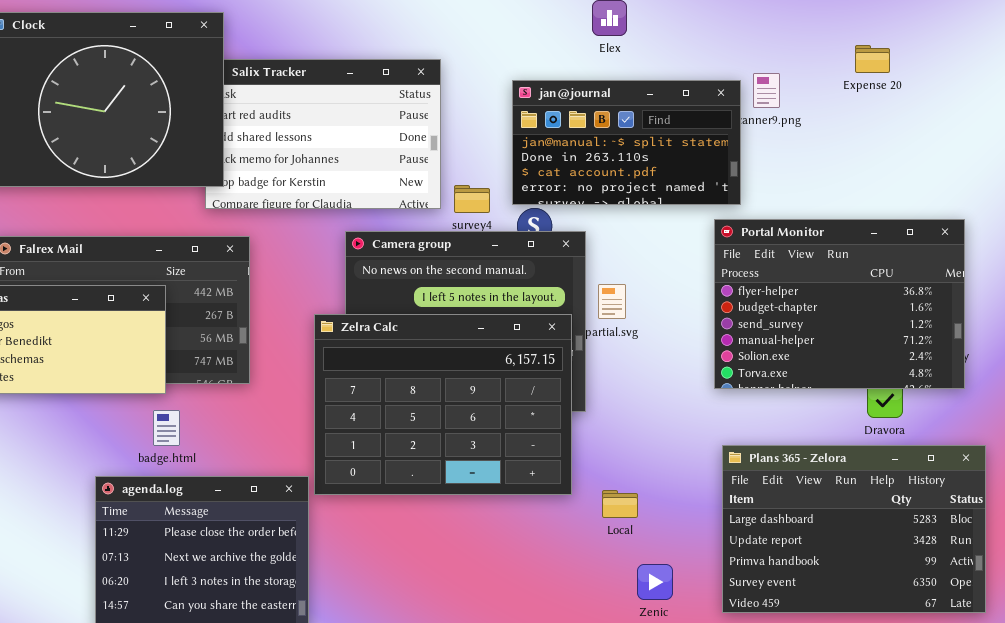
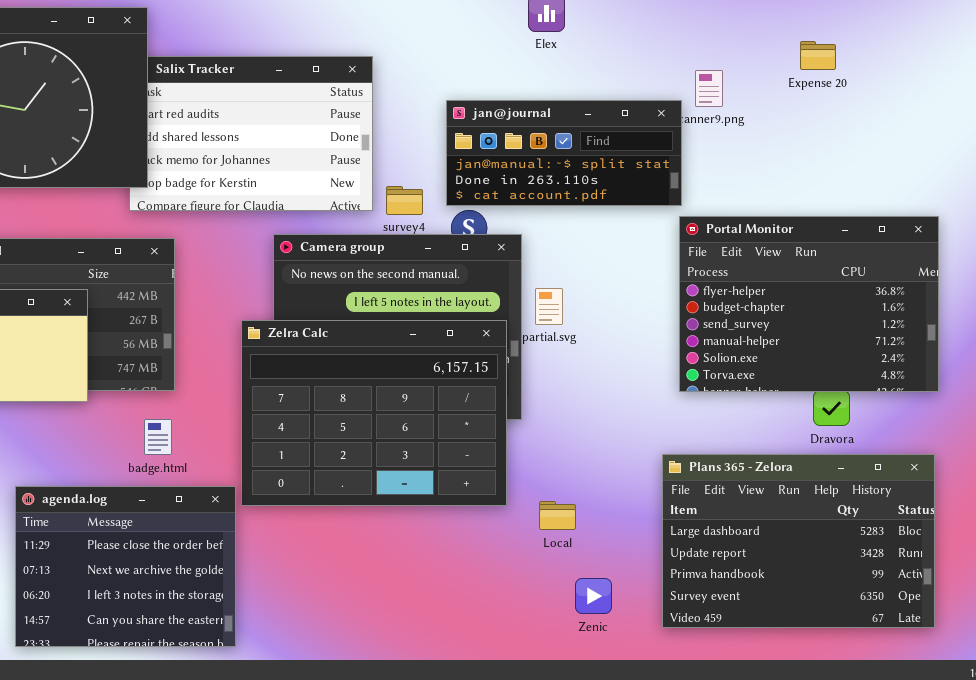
jan@journal: [512,80,741,205] -> [446,100,682,206], resized
Portal Monitor: [714,219,965,389] -> [679,216,939,392], moved
badge.html: [153,410,180,446] -> [144,419,172,455], moved

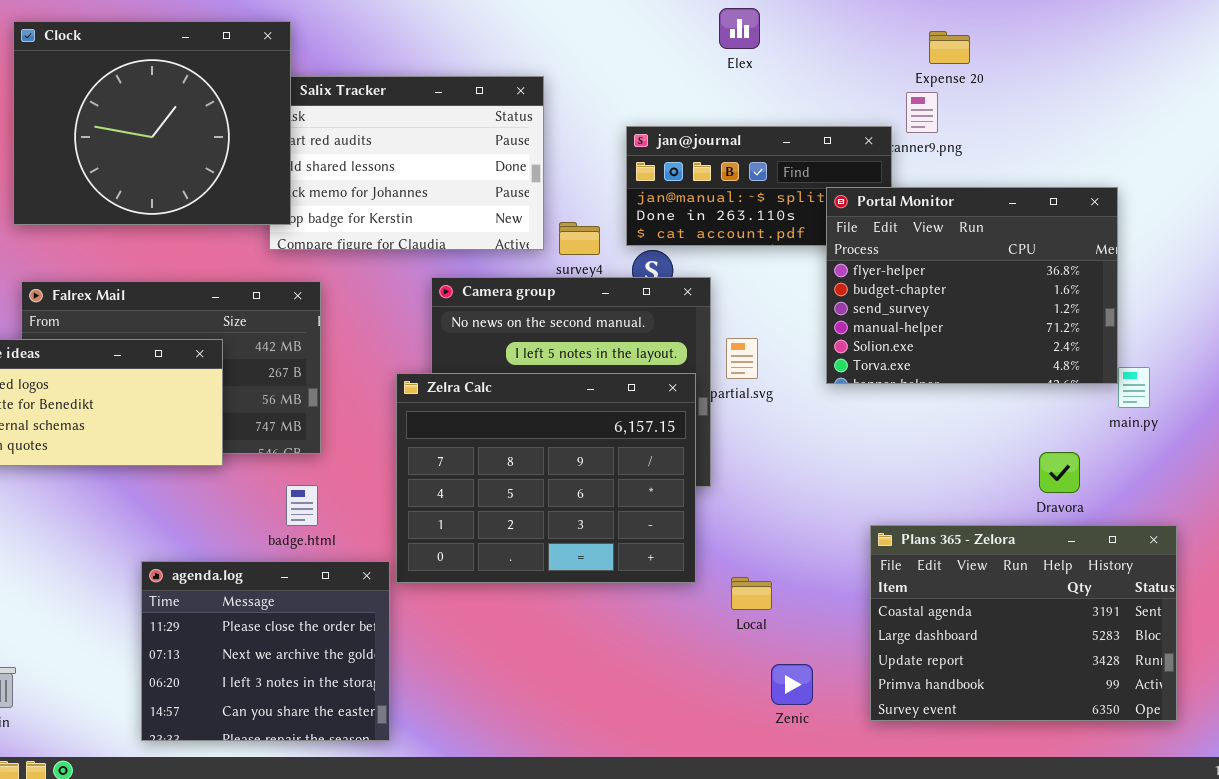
Expense 20: [800,41,836,70] -> [929,31,970,64], moved
Portal Monitor: [679,216,939,392] -> [826,187,1118,384], moved
Plans 365 - Zelora: [662,454,935,628] -> [870,525,1177,721], scrolled up 1 row

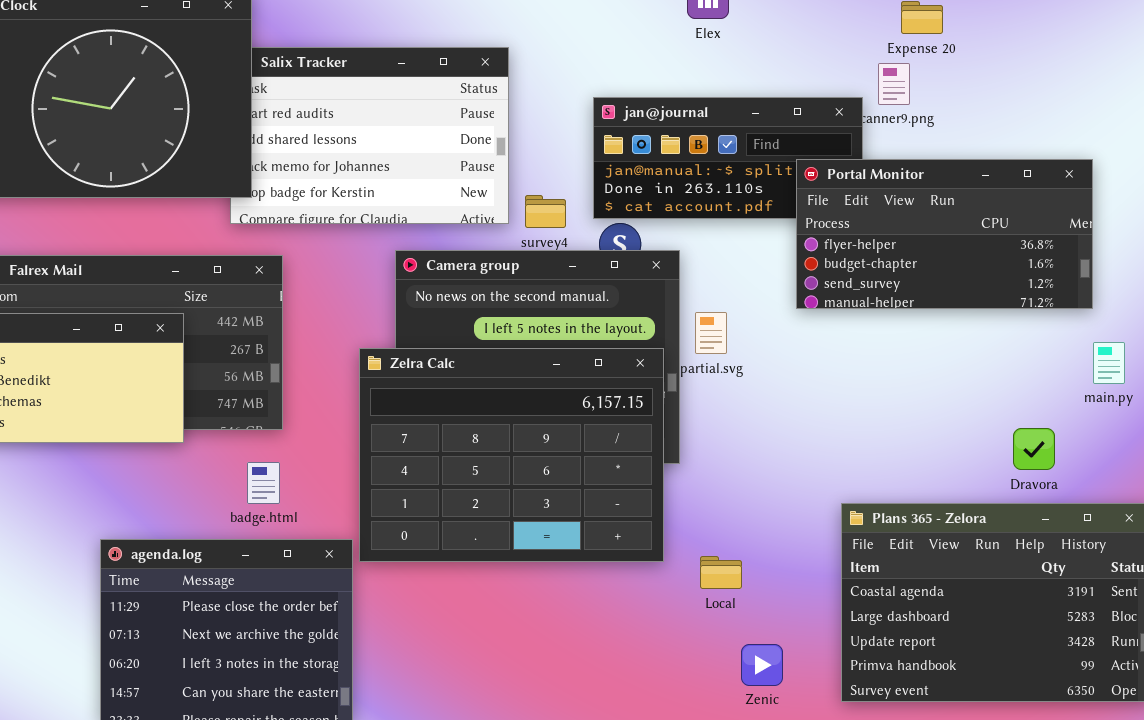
Portal Monitor: [826,187,1118,384] -> [796,159,1093,309], resized

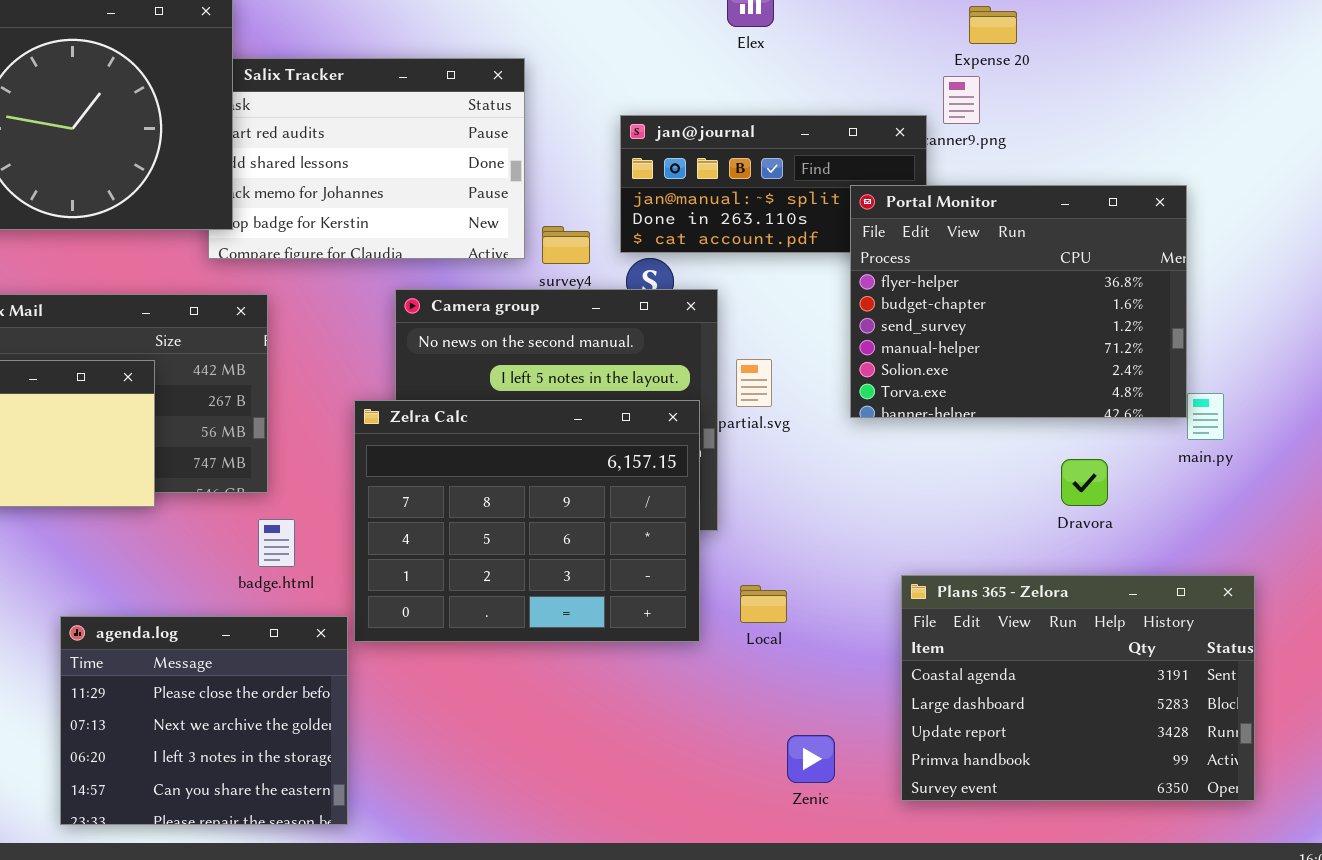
Portal Monitor: [796,159,1093,309] -> [850,185,1187,418], resized
Dravora: [1013,428,1055,470] -> [1061,459,1108,506], moved
badge.html: [247,462,280,504] -> [258,519,295,567], moved
Local: [700,556,742,589] -> [740,585,787,623], moved

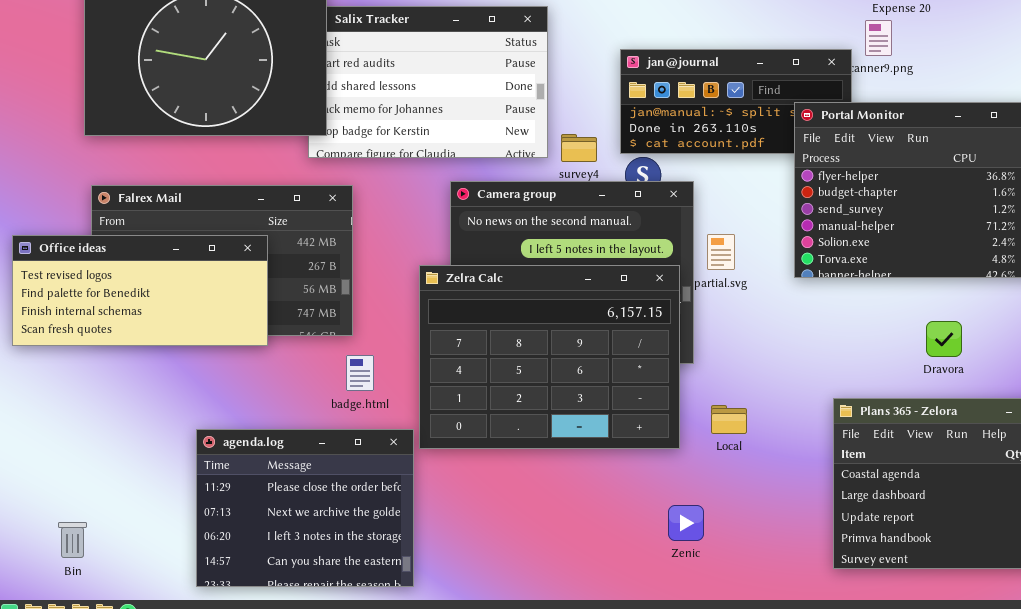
Dravora: [1061,459,1108,506] -> [926,321,962,357], moved
Zenic: [787,735,835,783] -> [668,505,704,541], moved

